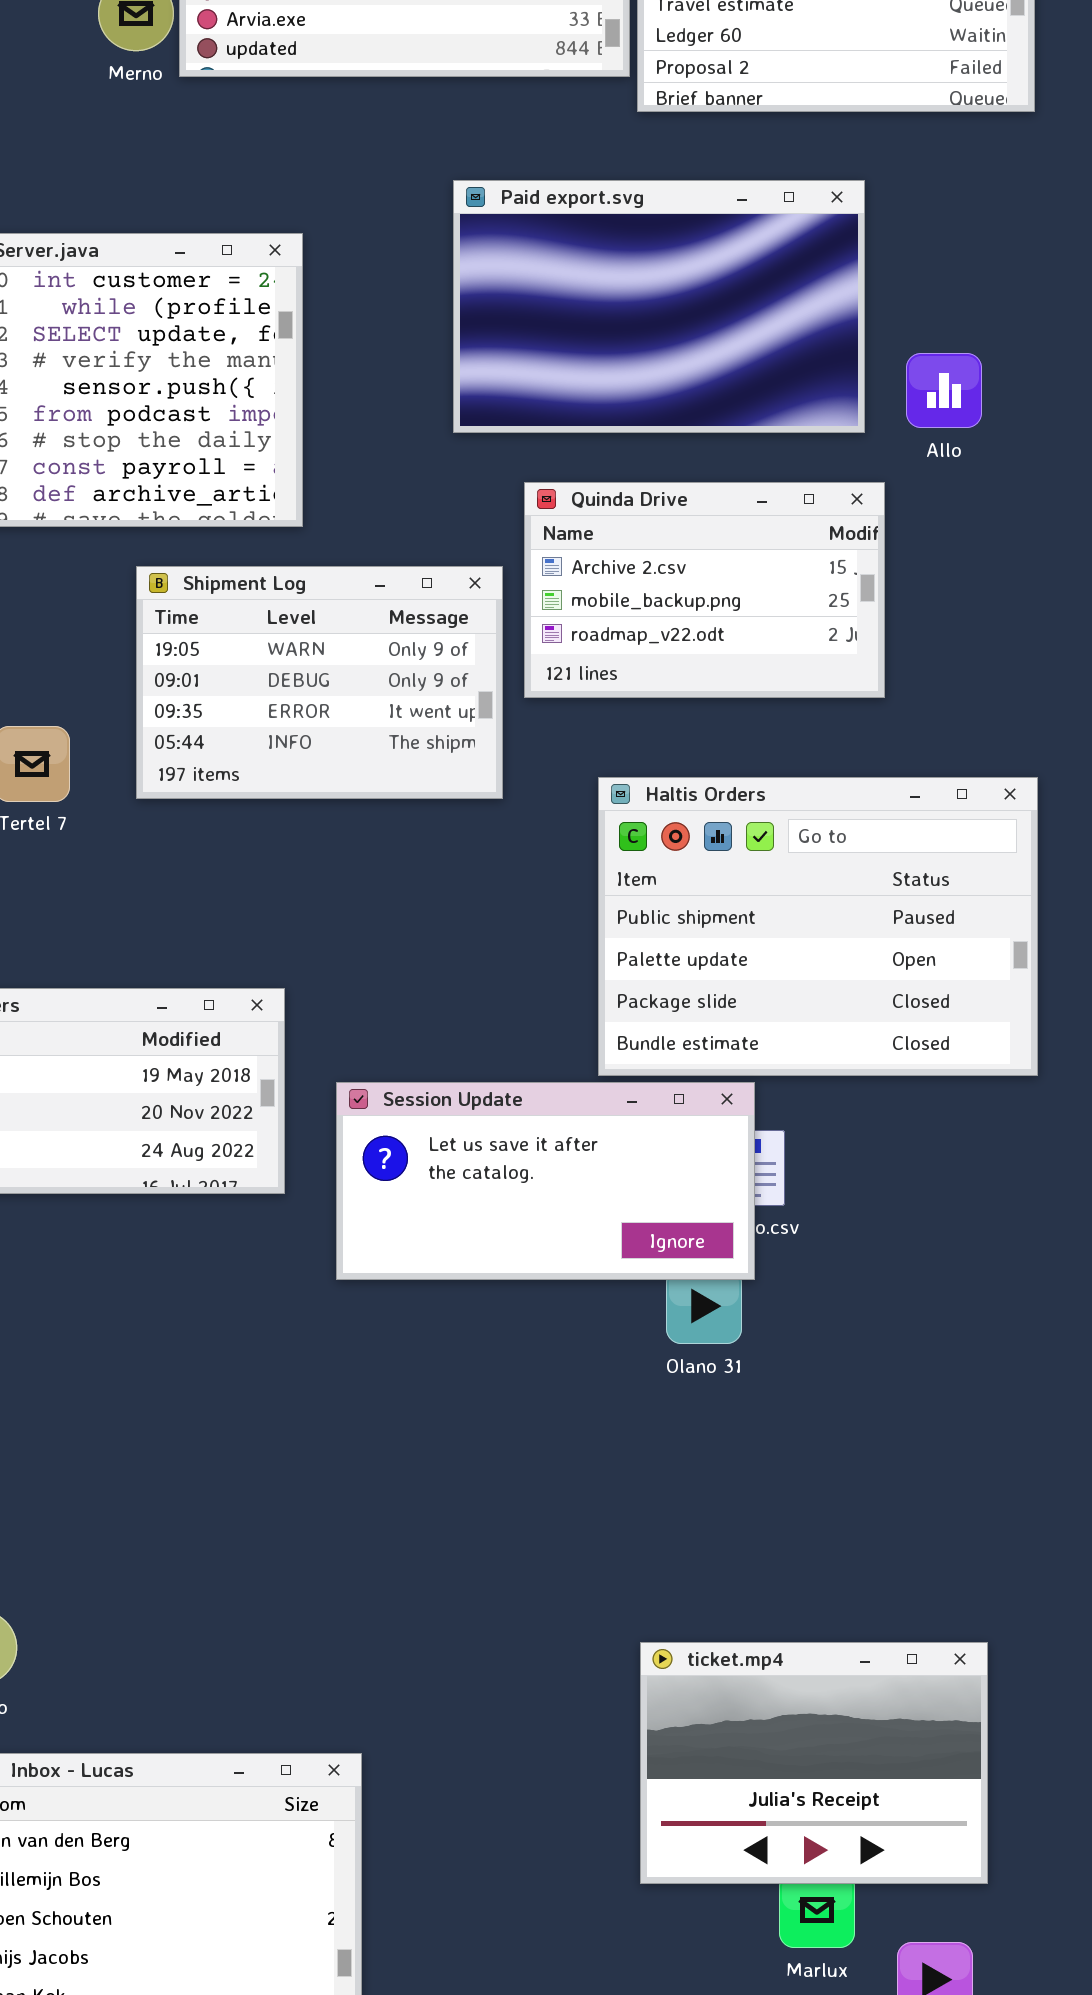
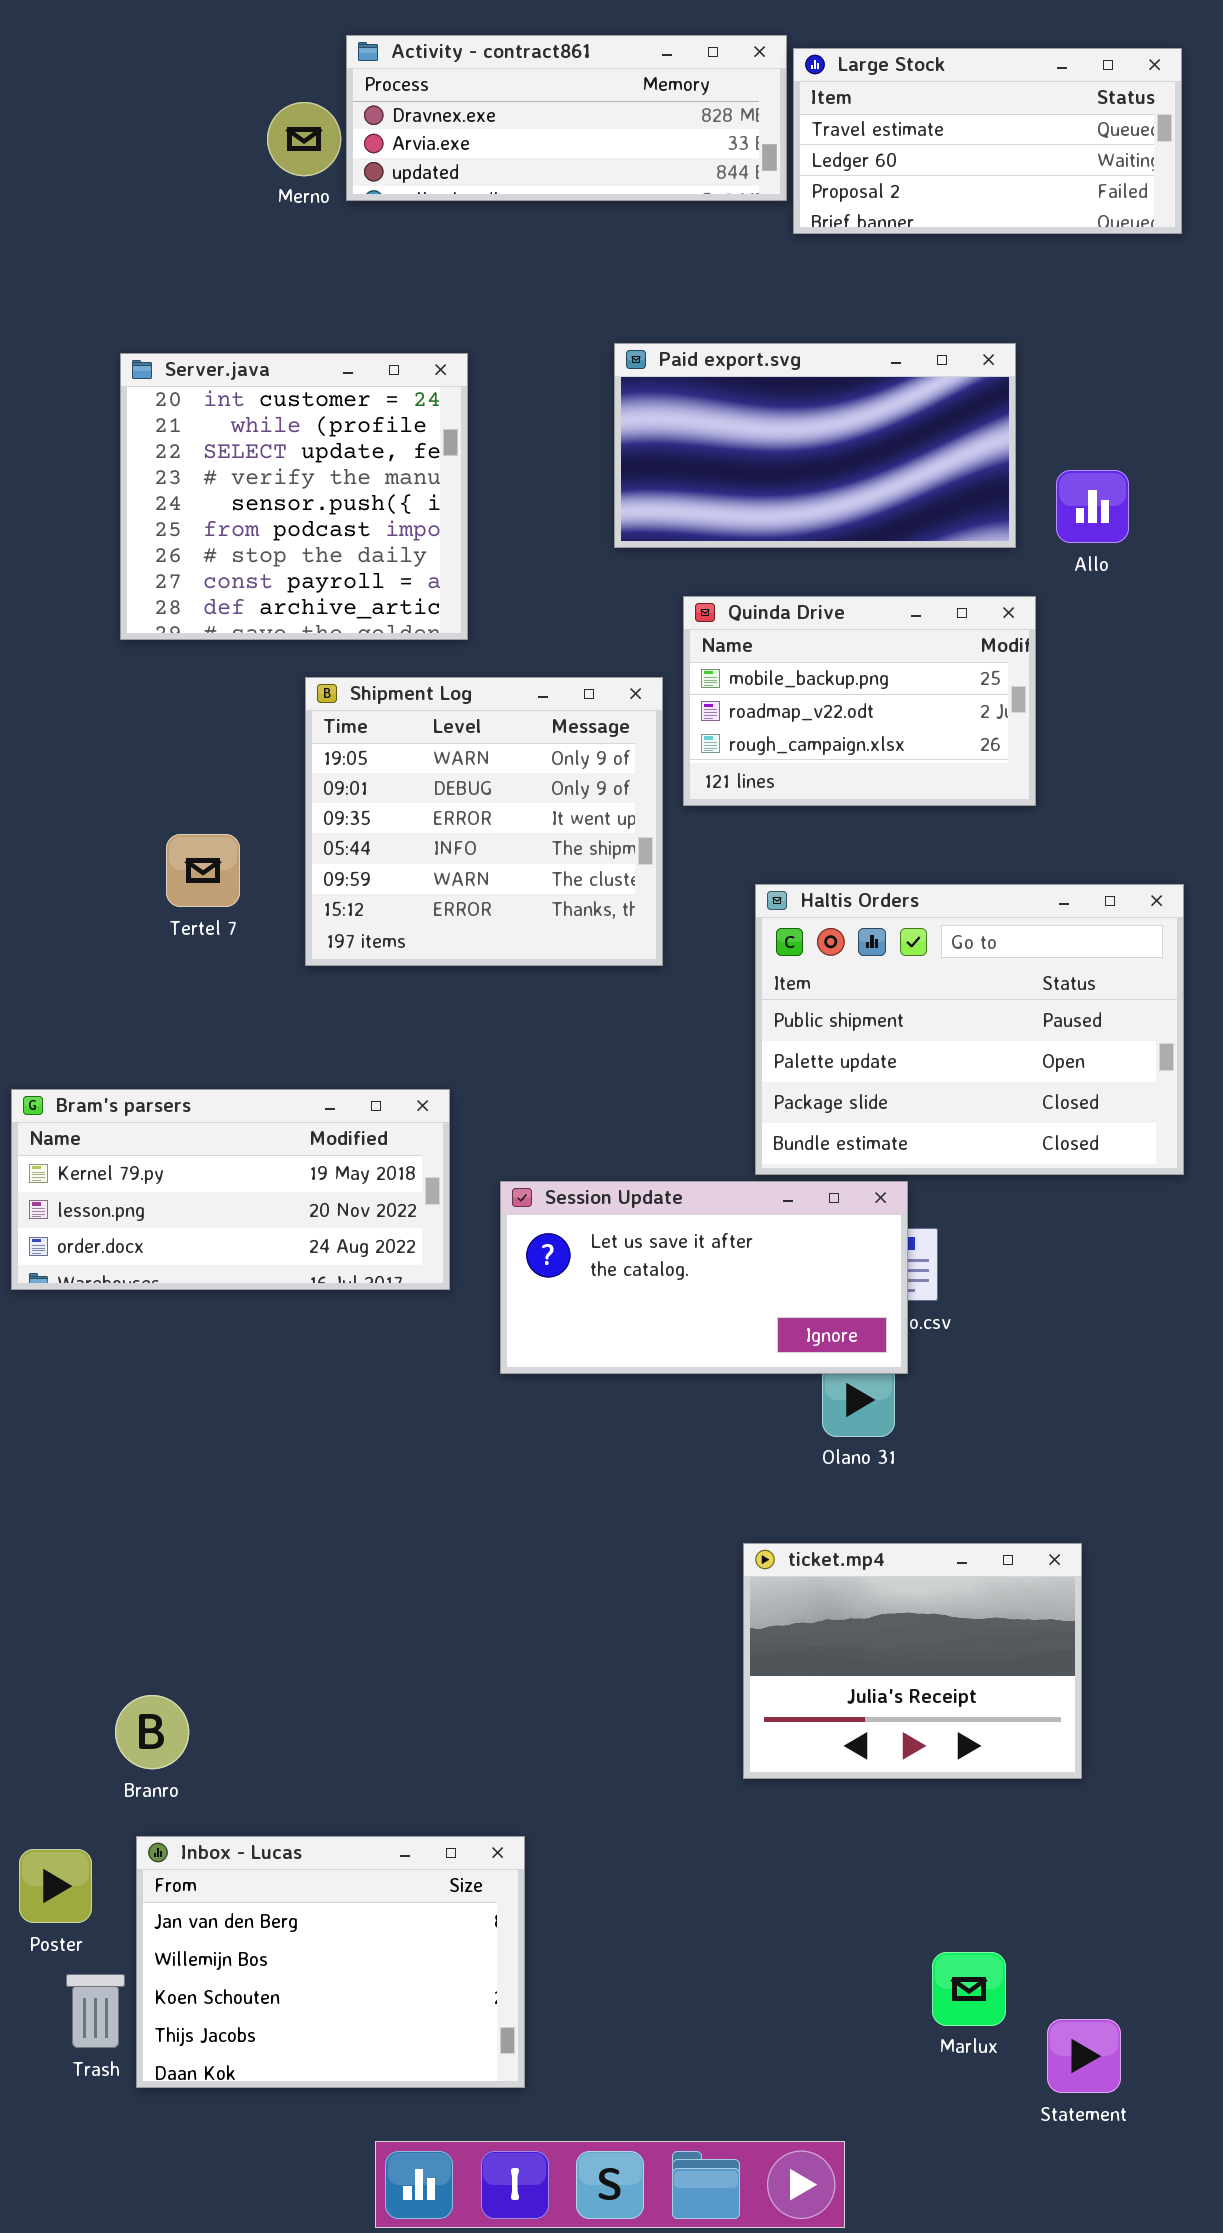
Paid export.svg: [453,180,865,433] -> [614,343,1016,548], resized
Quinda Drive: [524,482,885,698] -> [683,596,1036,806], scrolled down 1 row
Shipment Log: [136,566,503,799] -> [305,677,663,966], resized
ticket.mp4: [640,1642,988,1884] -> [743,1543,1082,1779], moved

